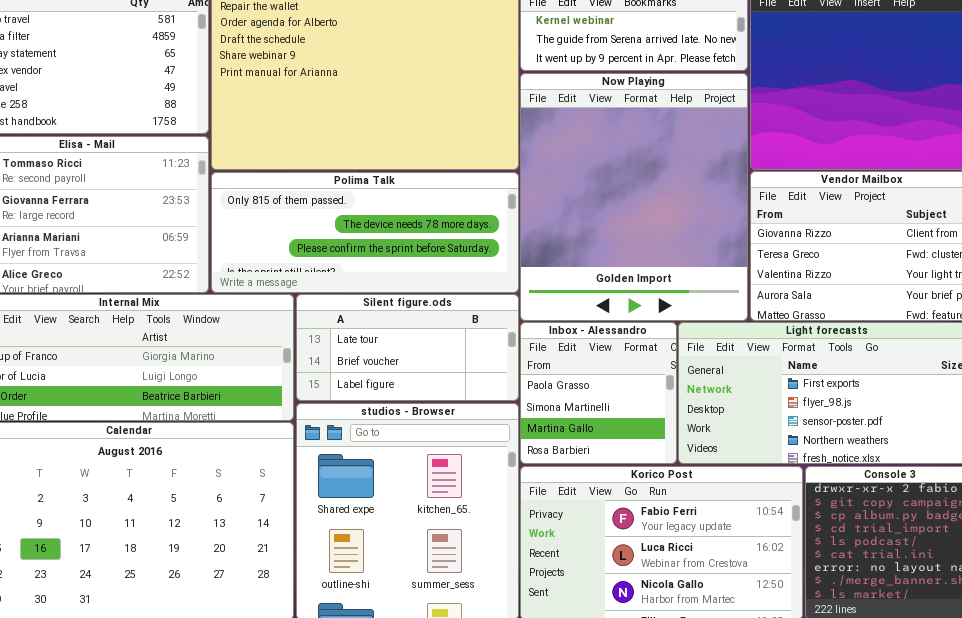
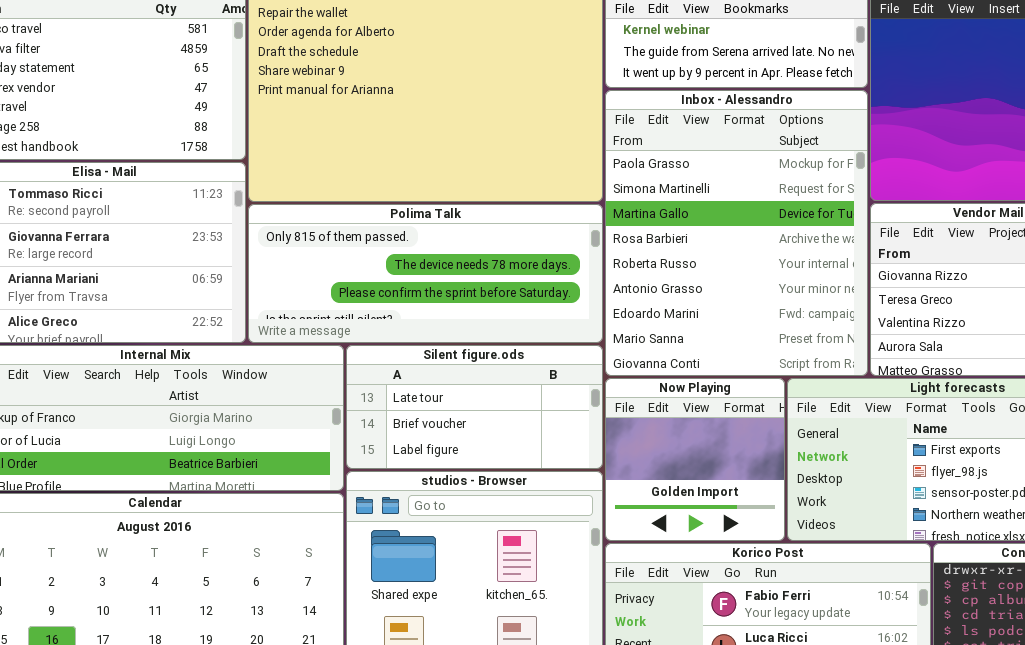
Now Playing: [520,73,748,321] -> [605,378,785,541], moved, resized
Inbox - Alessandro: [520,322,677,464] -> [605,90,868,376], moved, resized

